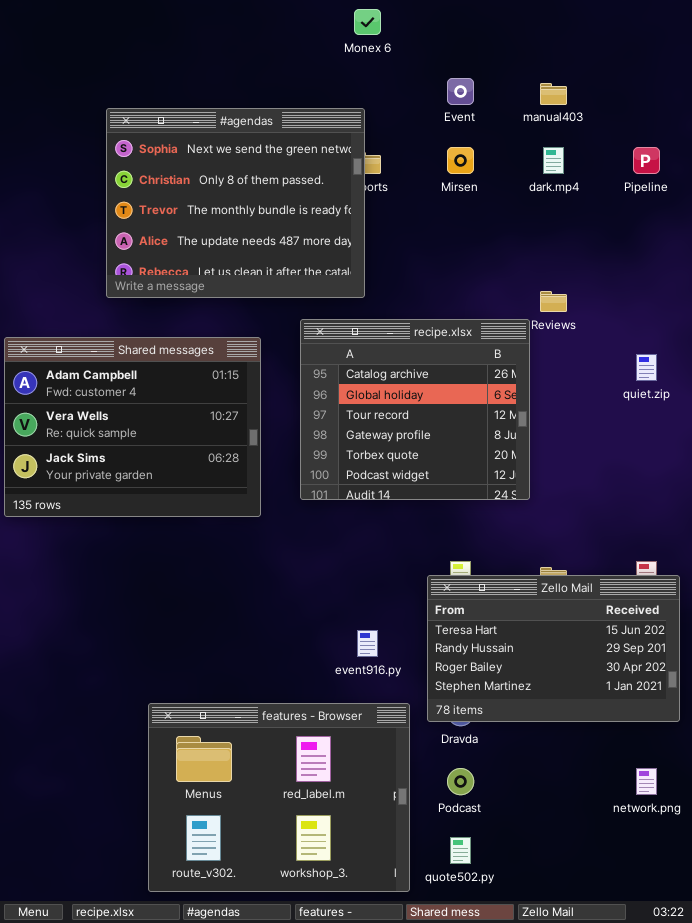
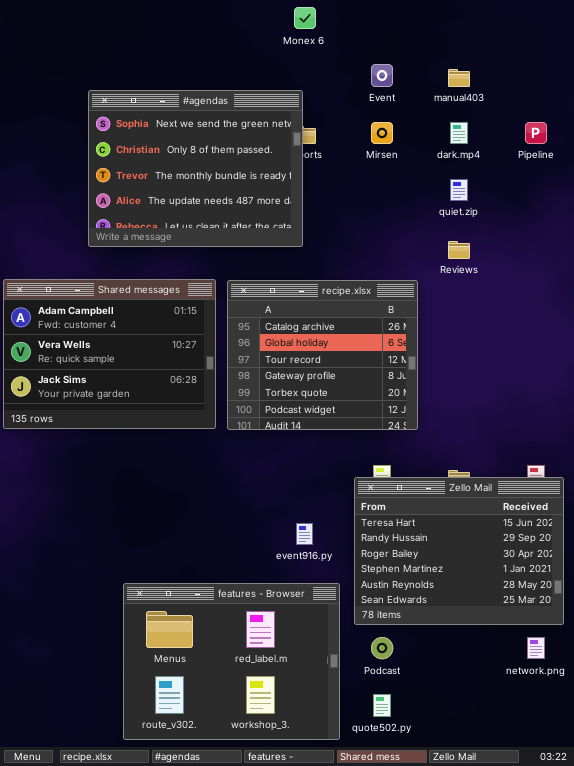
recipe.xlsx: [300,319,530,500] -> [227,280,418,430], moved
quiet.zip: [636,354,657,381] -> [450,179,468,201], moved
Zello Mail: [427,575,680,722] -> [354,477,564,625], resized

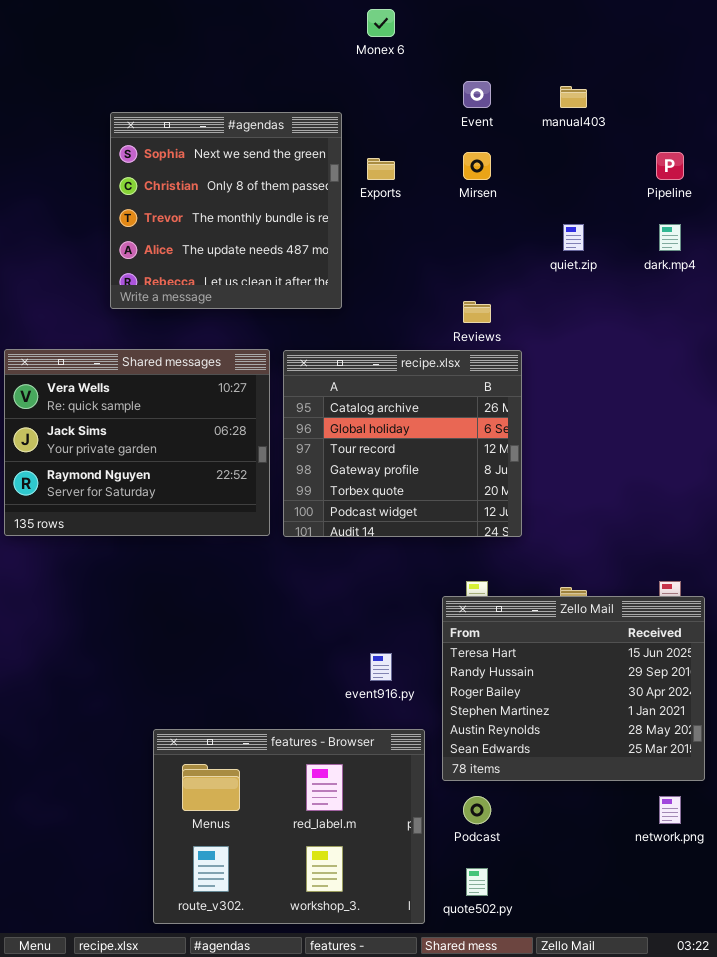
#agendas: [88,90,303,247] -> [110,112,342,309], resized
dark.mp4: [450,122,468,144] -> [659,224,681,251], moved
Reviews: [448,241,470,259] -> [463,301,491,323], moved
Shared messages: [3,279,216,429] -> [4,349,270,536], scrolled down 1 row

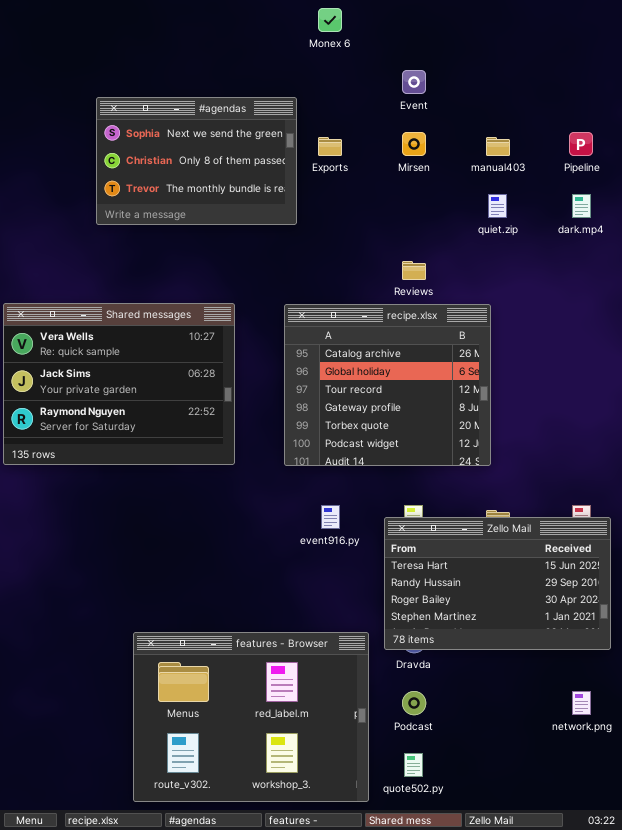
manual403: [560,86,587,108] -> [486,137,510,156], moved
#agendas: [110,112,342,309] -> [96,97,297,225], resized
recipe.xlsx: [283,350,522,537] -> [284,304,491,466], moved
Zello Mail: [442,596,705,781] -> [384,517,611,650], resized
event916.py: [370,653,392,681] -> [321,505,340,529], moved

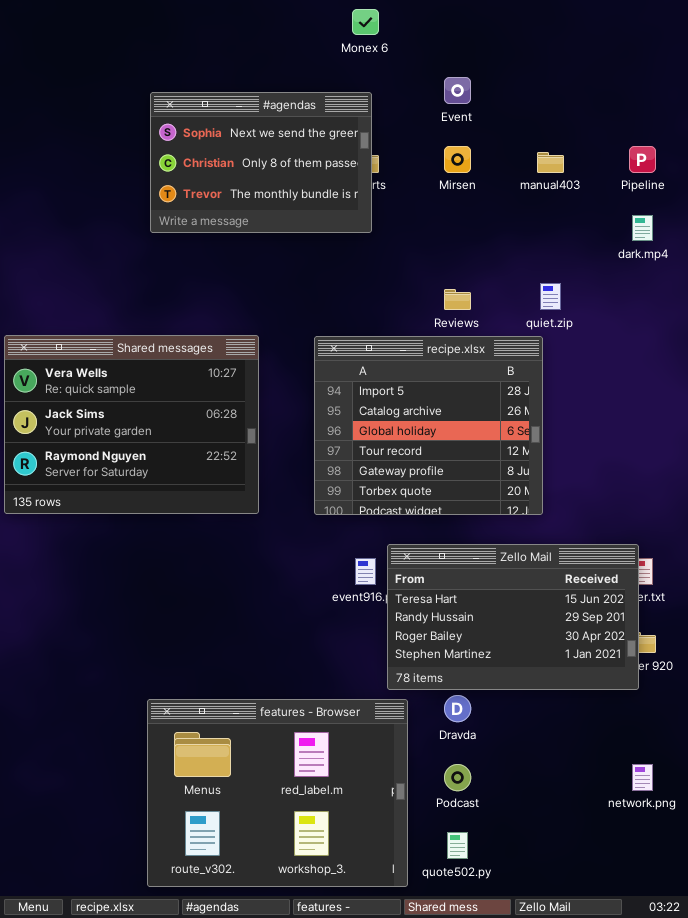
#agendas: [96,97,297,225] -> [150,92,372,233], moved
quiet.zip: [488,194,507,218] -> [540,283,561,310], moved
recipe.xlsx: [284,304,491,466] -> [314,336,543,515], scrolled up 1 row
Zello Mail: [384,517,611,650] -> [387,544,639,690], moved

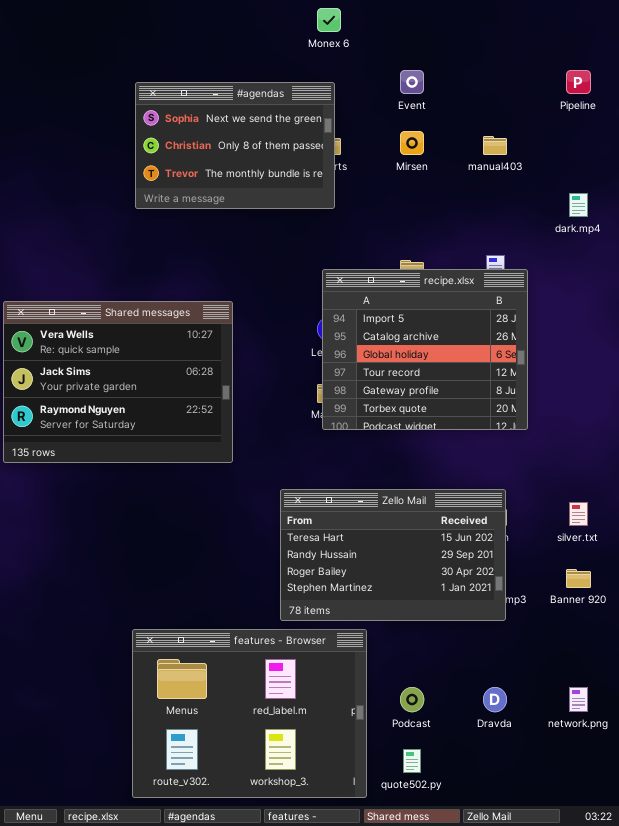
Pipeline: [629,146,656,173] -> [566,70,591,94], moved
recipe.xlsx: [314,336,543,515] -> [322,269,528,430], moved
Zello Mail: [387,544,639,690] -> [280,489,506,621], moved
Dravda: [444,695,471,722] -> [483,687,507,712], moved

